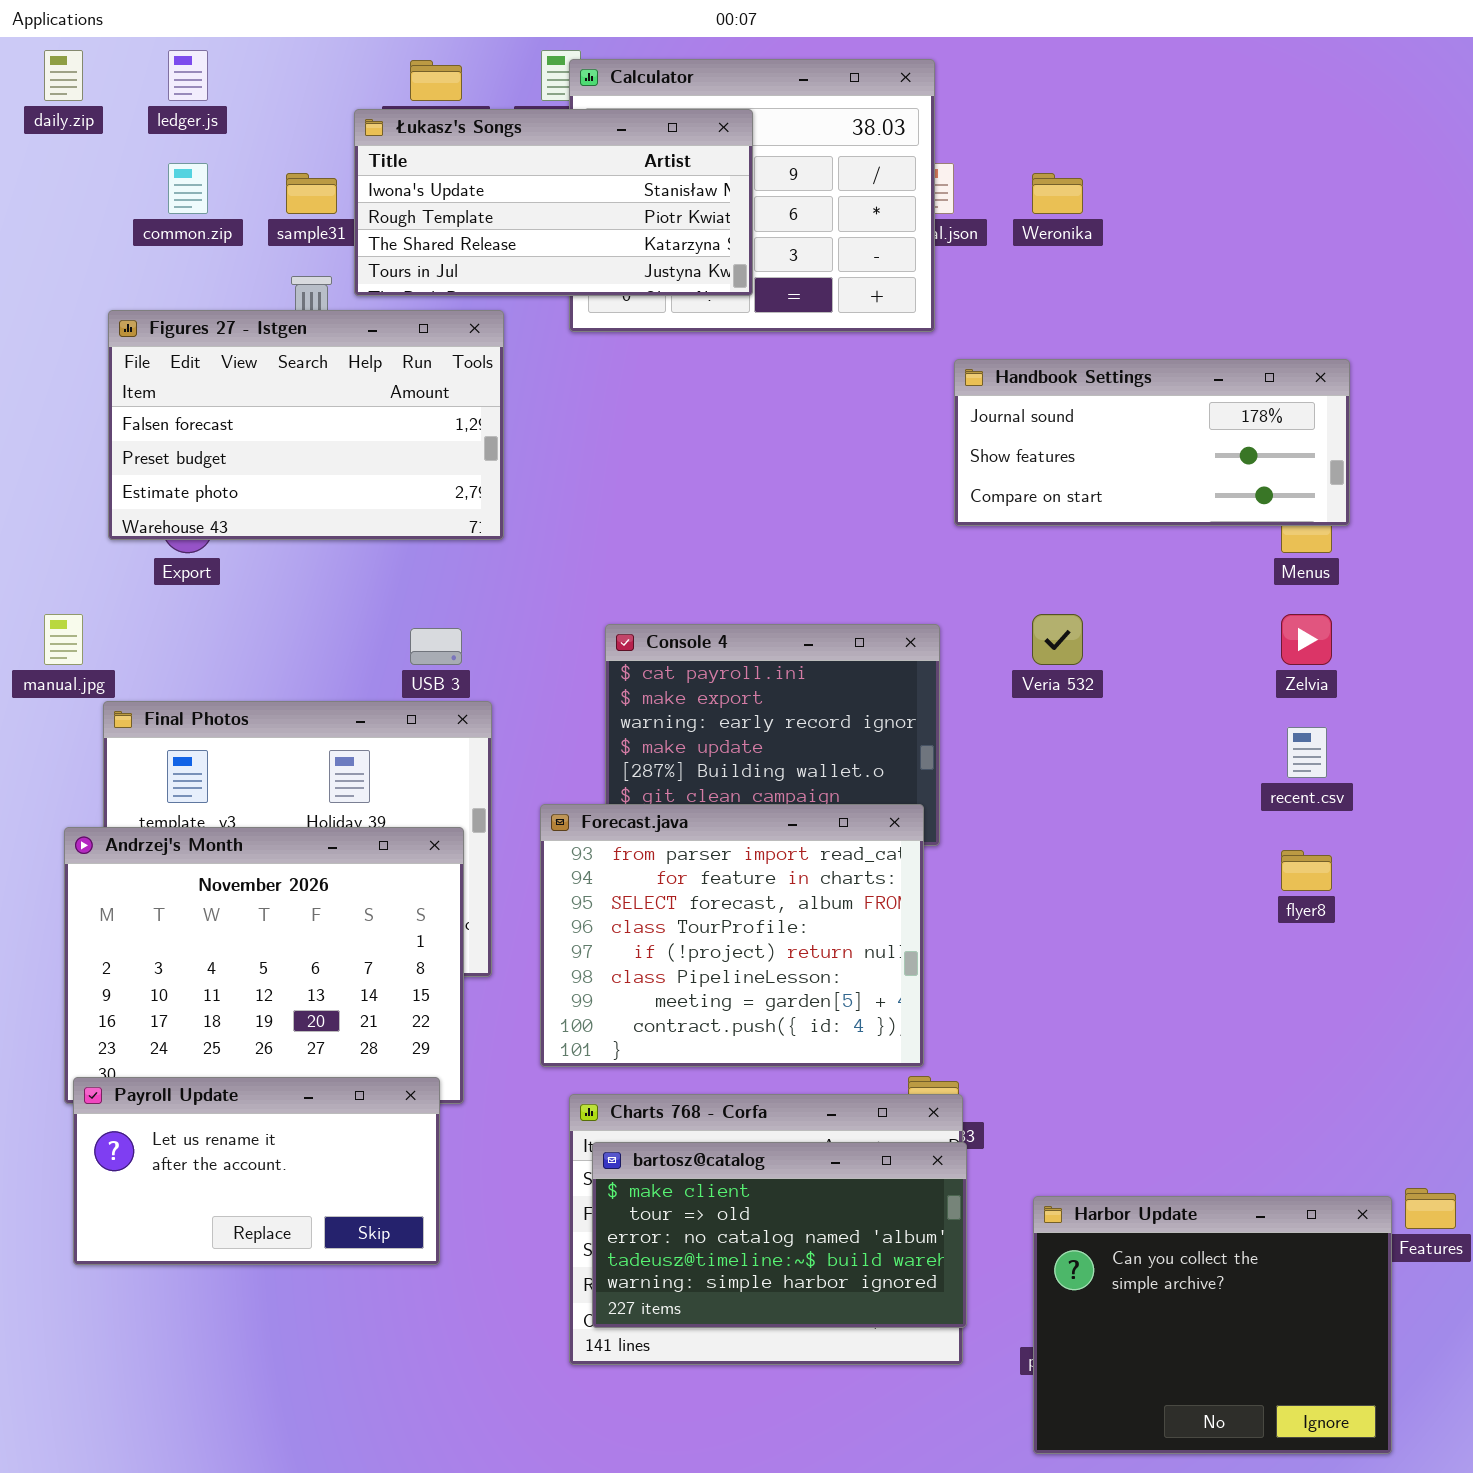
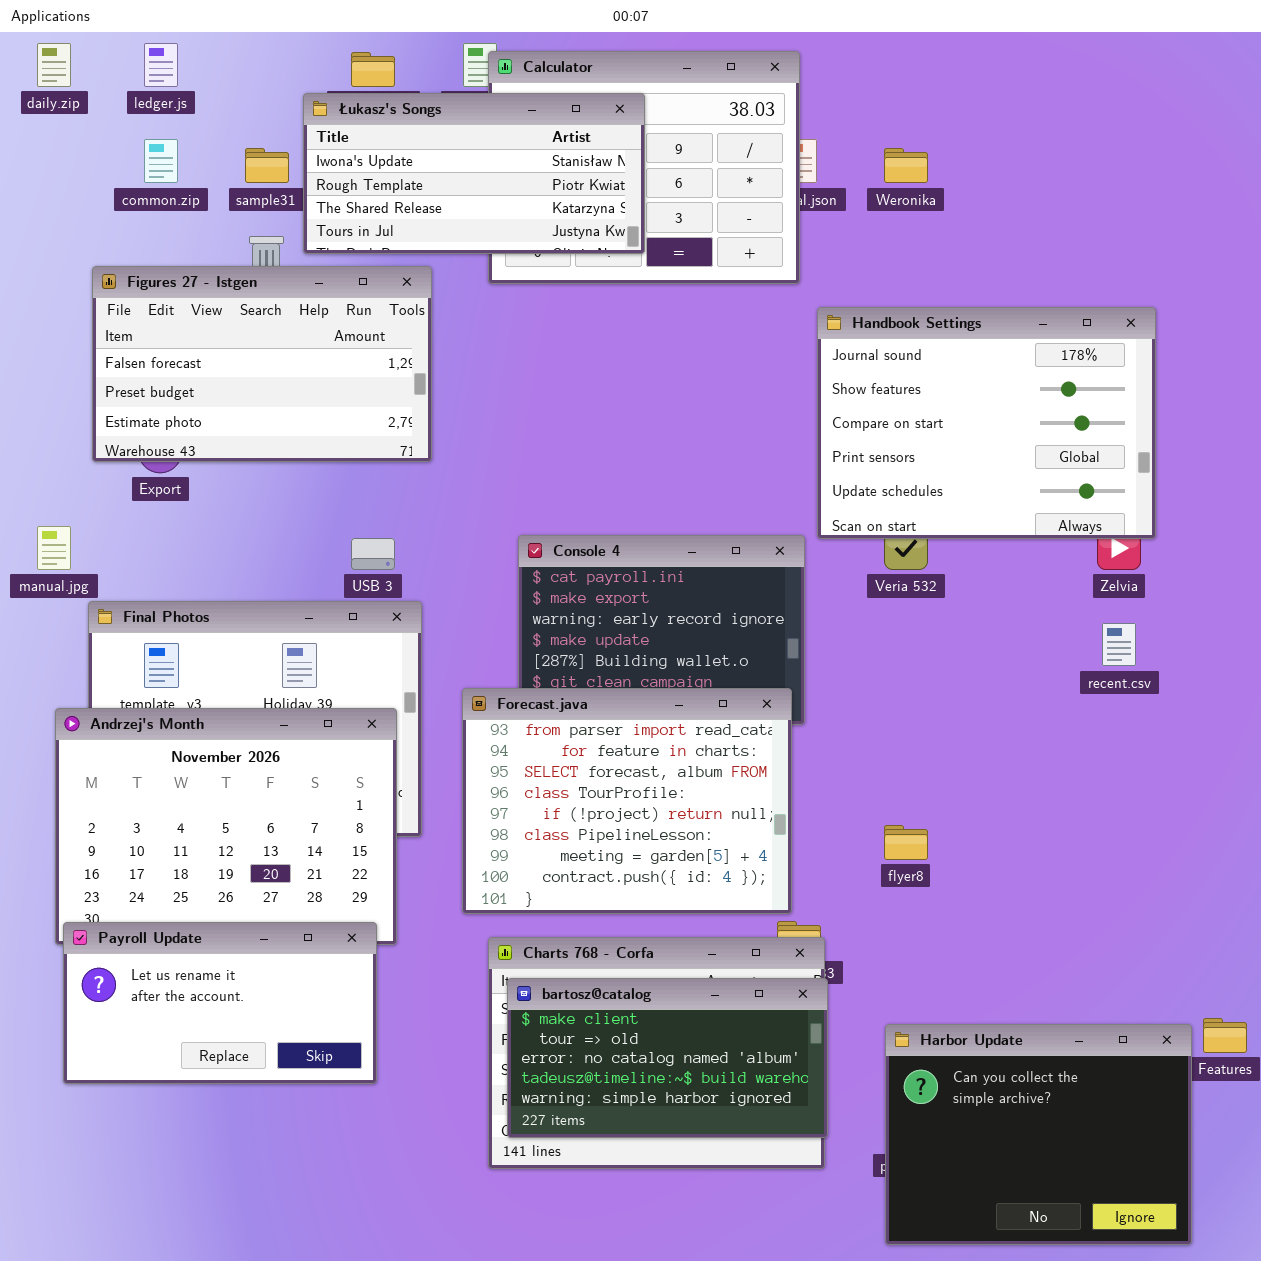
Handbook Settings: [954,359,1350,526] -> [817,307,1156,539], resized
flyer8: [1281,850,1332,891] -> [884,825,928,860], moved

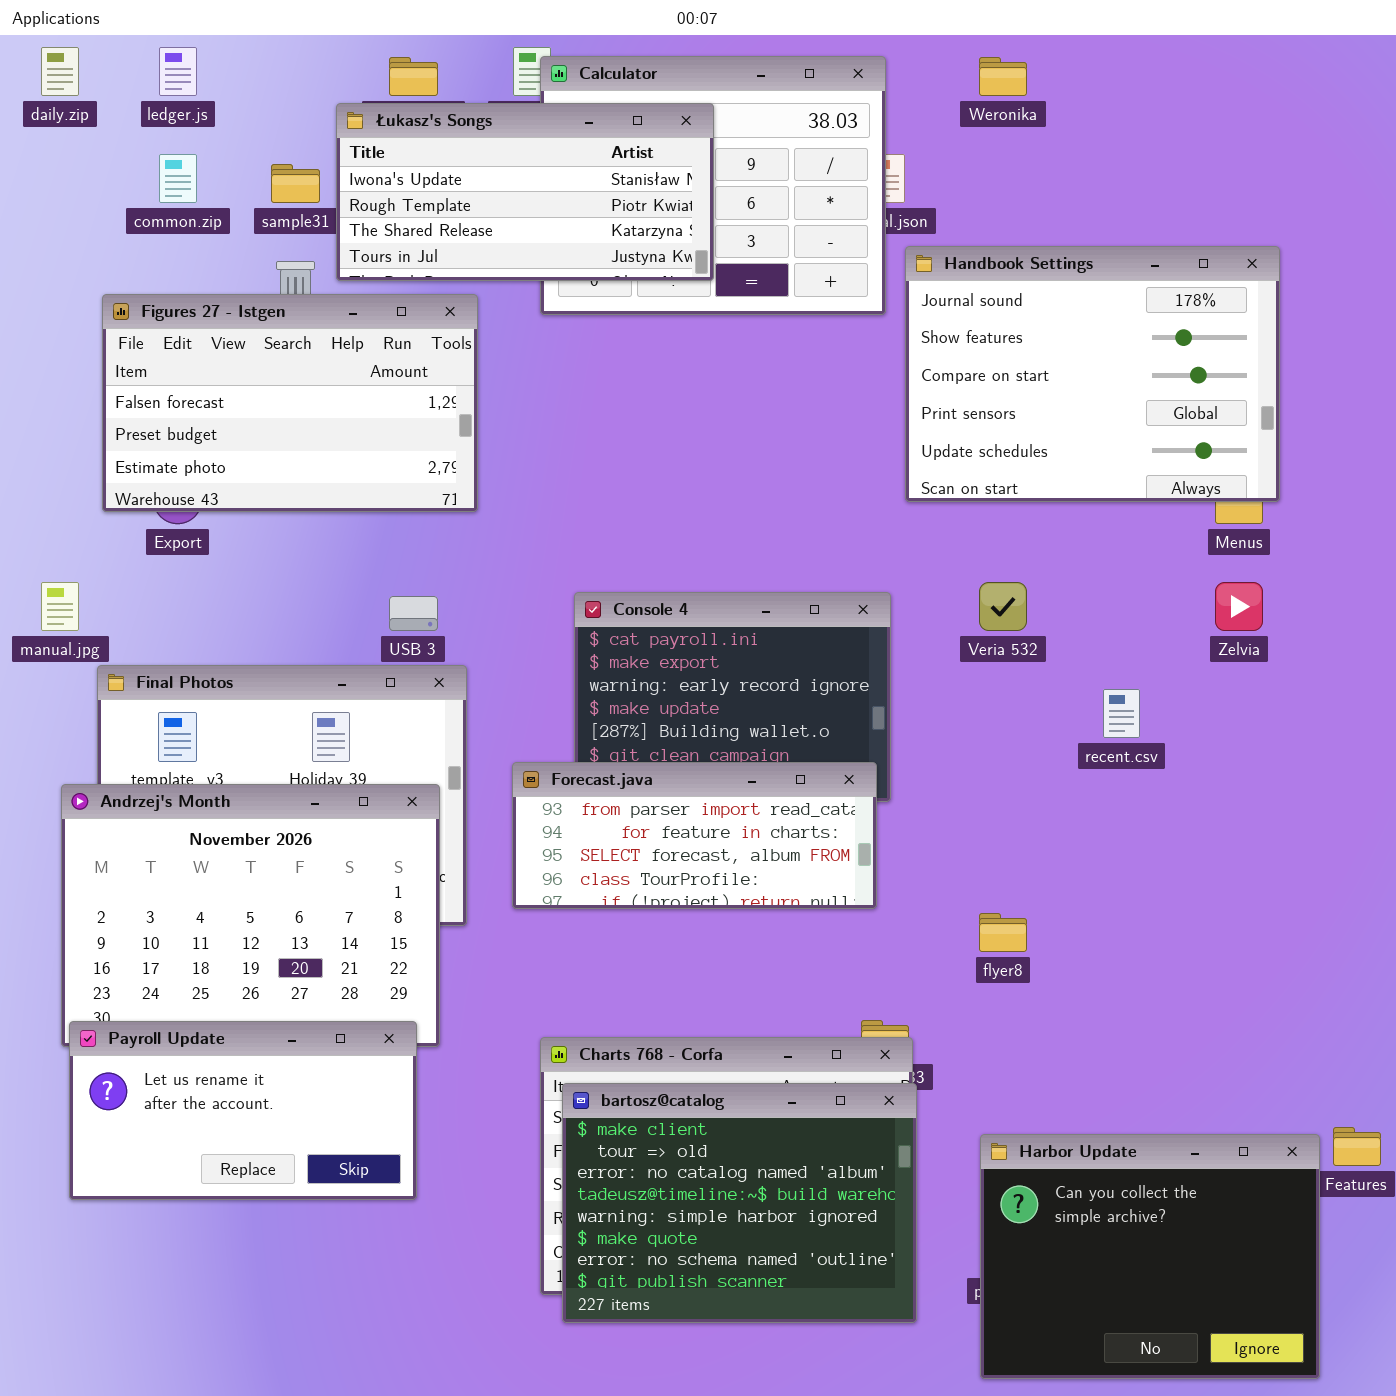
Weronika: [884,148,928,183] -> [979,57,1027,96], moved
Handbook Settings: [817,307,1156,539] -> [905,246,1280,502], moved
recent.csv: [1102,623,1136,666] -> [1103,689,1140,738], moved
Forecast.java: [462,688,792,914] -> [512,762,877,909], resized
bartosz@catalog: [507,978,828,1138] -> [562,1083,917,1323], resized

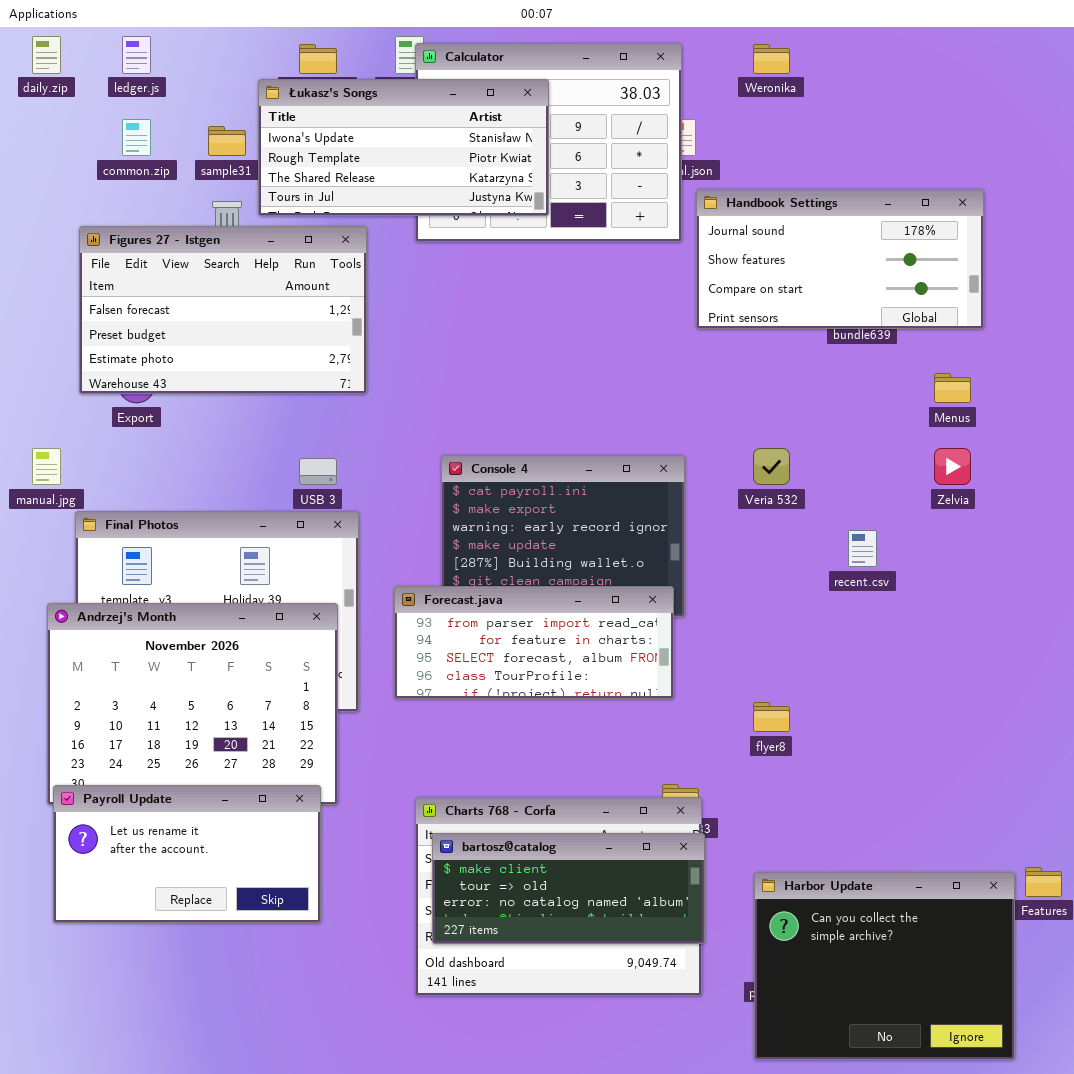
Handbook Settings: [905,246,1280,502] -> [696,189,984,329], resized
bartosz@catalog: [562,1083,917,1323] -> [432,833,705,944], resized

